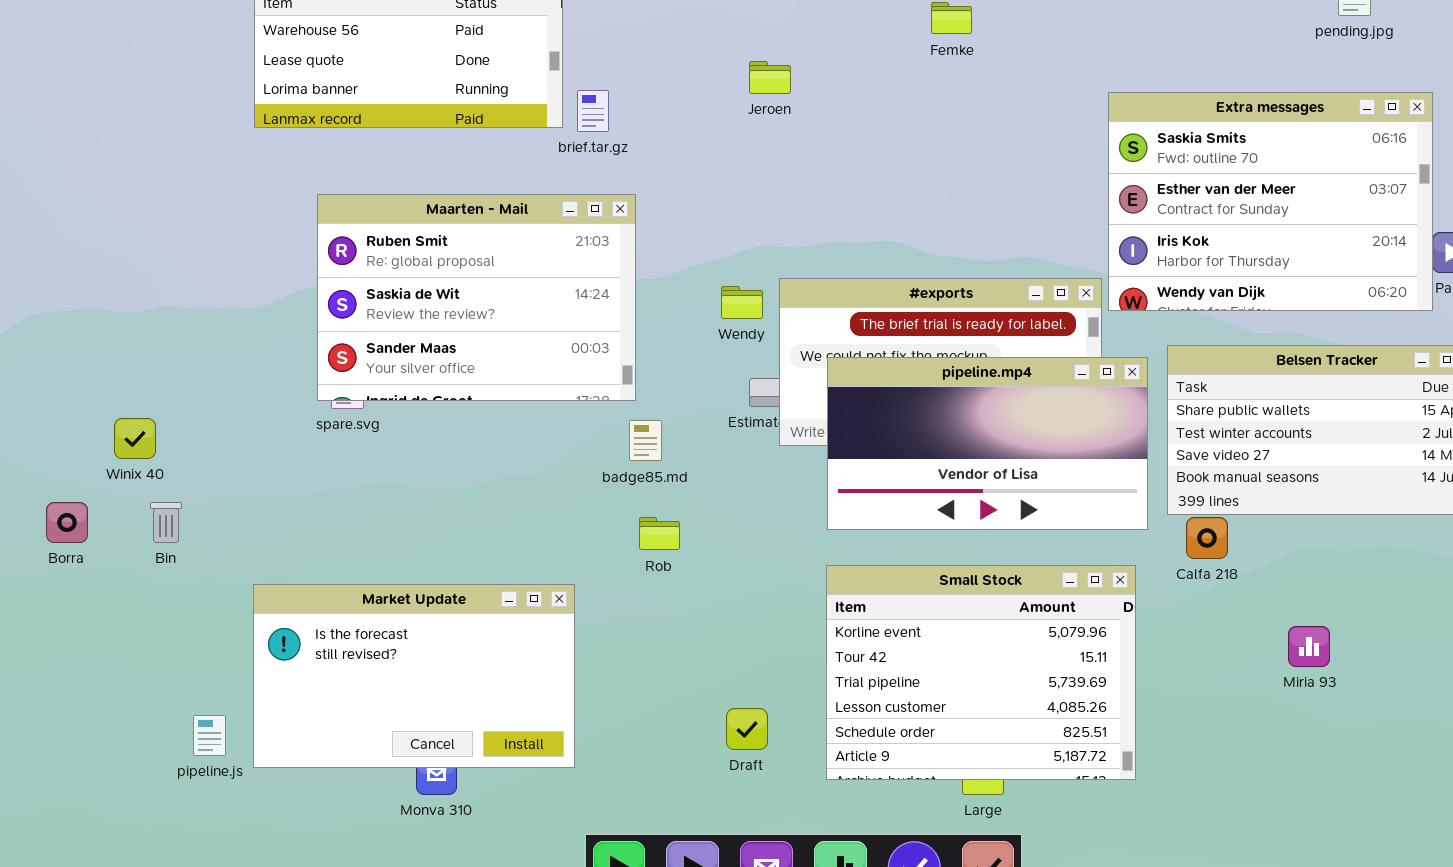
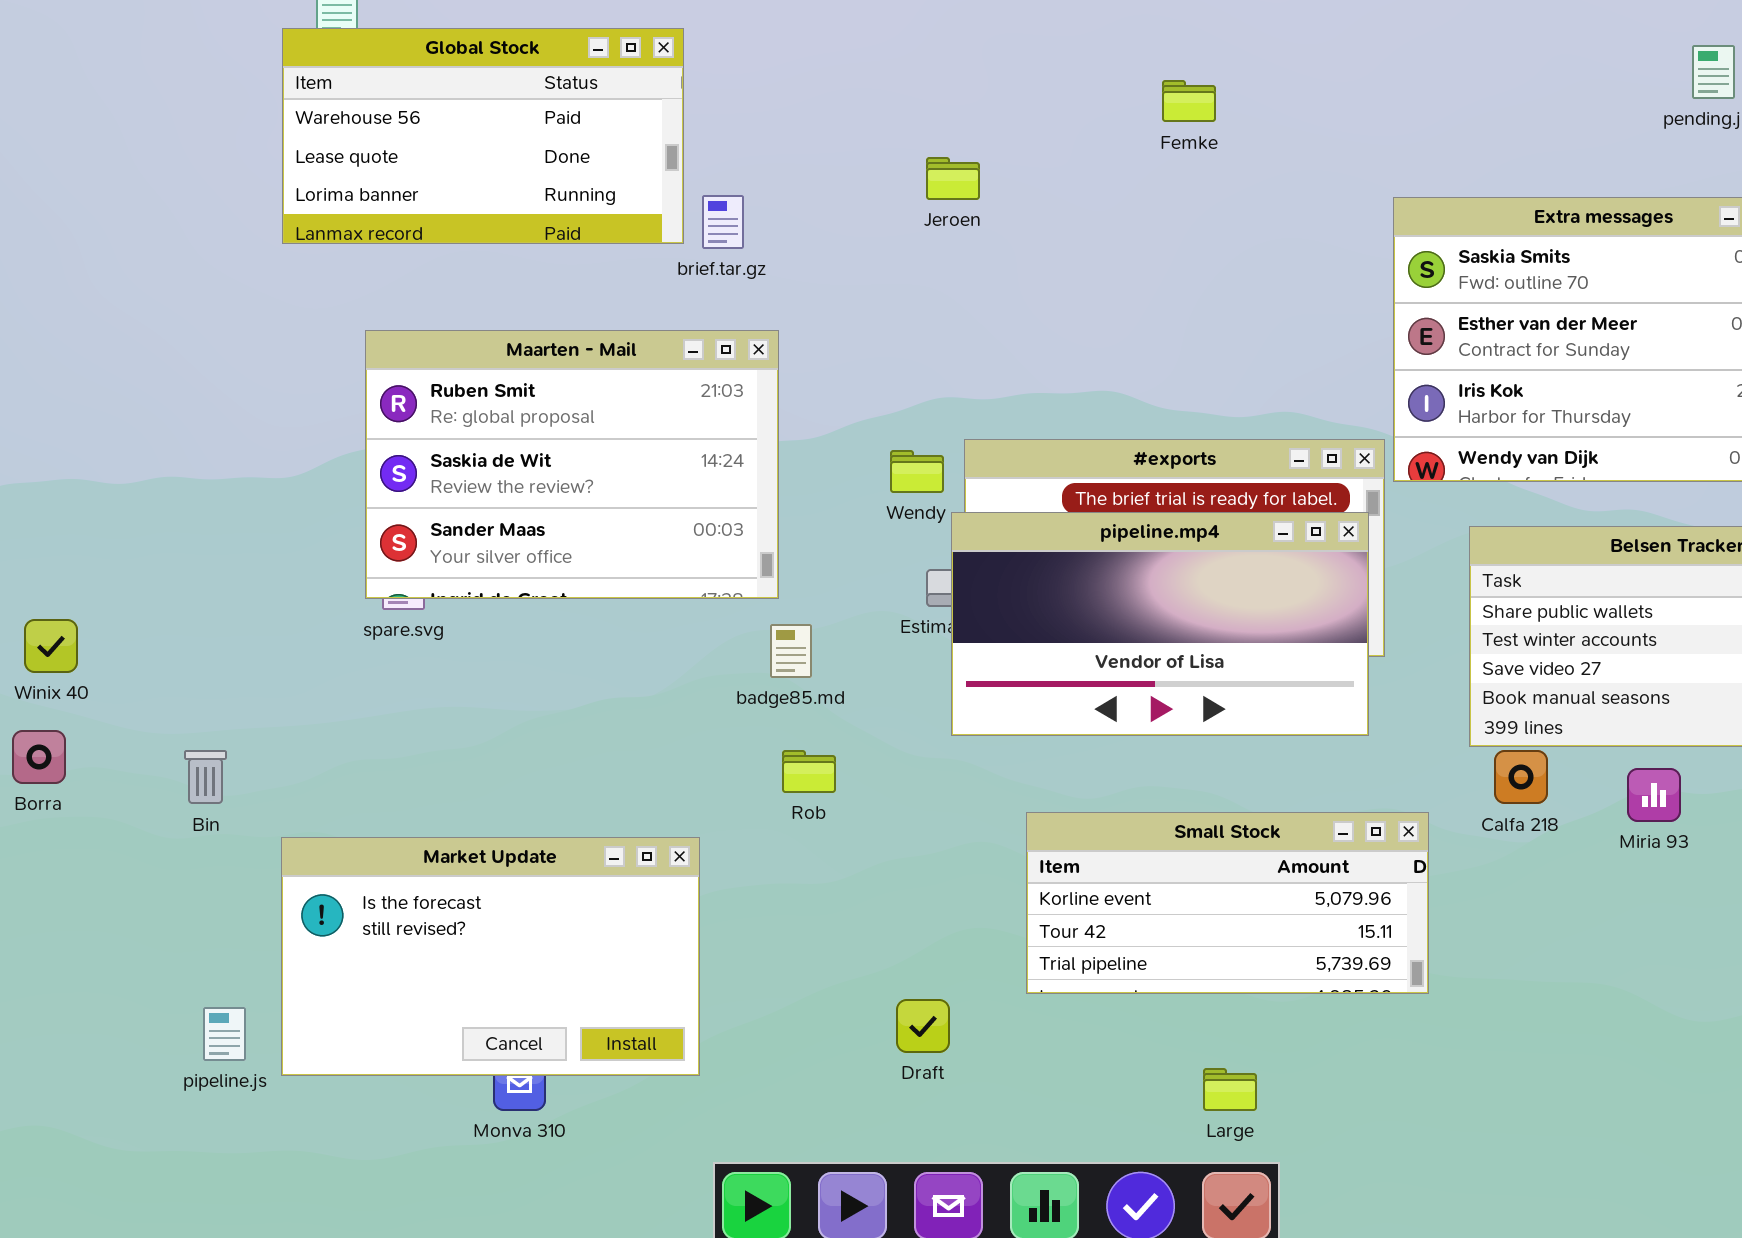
pipeline.mp4: [827,357,1148,530] -> [951,512,1369,736], moved
Winix 40: [114,418,156,459] -> [24,619,78,673], moved
Bin: [150,502,182,543] -> [184,750,227,804], moved
Small Stock: [826,565,1136,780] -> [1026,812,1429,994], resized
Miria 93: [1288,626,1330,667] -> [1627,768,1681,822], moved

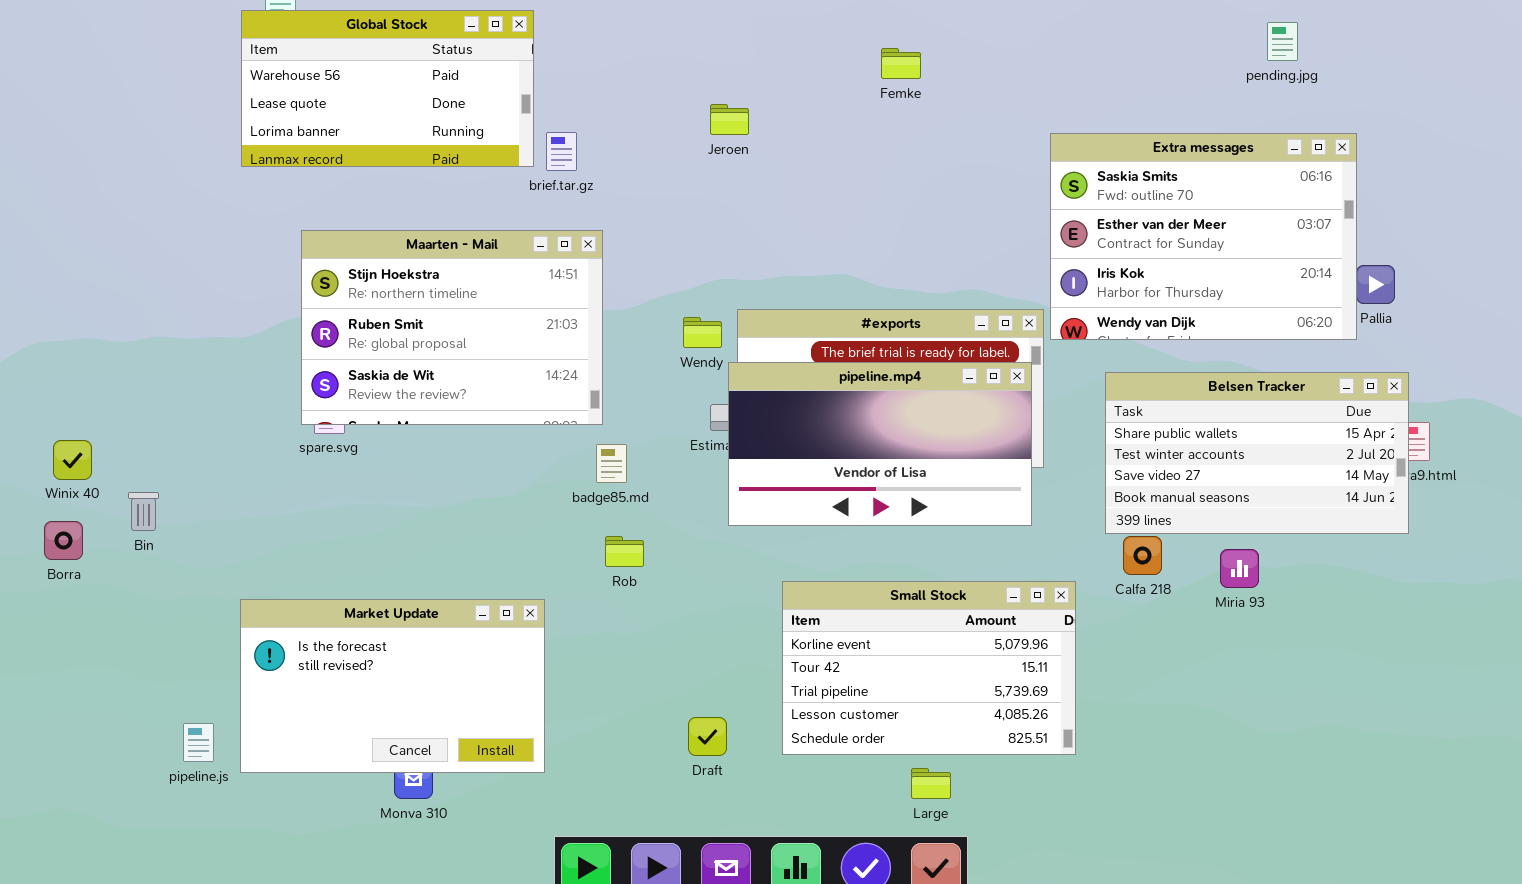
Maarten - Mail: [365,330,779,599] -> [301,230,603,425], scrolled up 1 row
Bin: [184,750,227,804] -> [128,492,159,531], moved
Small Stock: [1026,812,1429,994] -> [782,581,1076,755], resized

